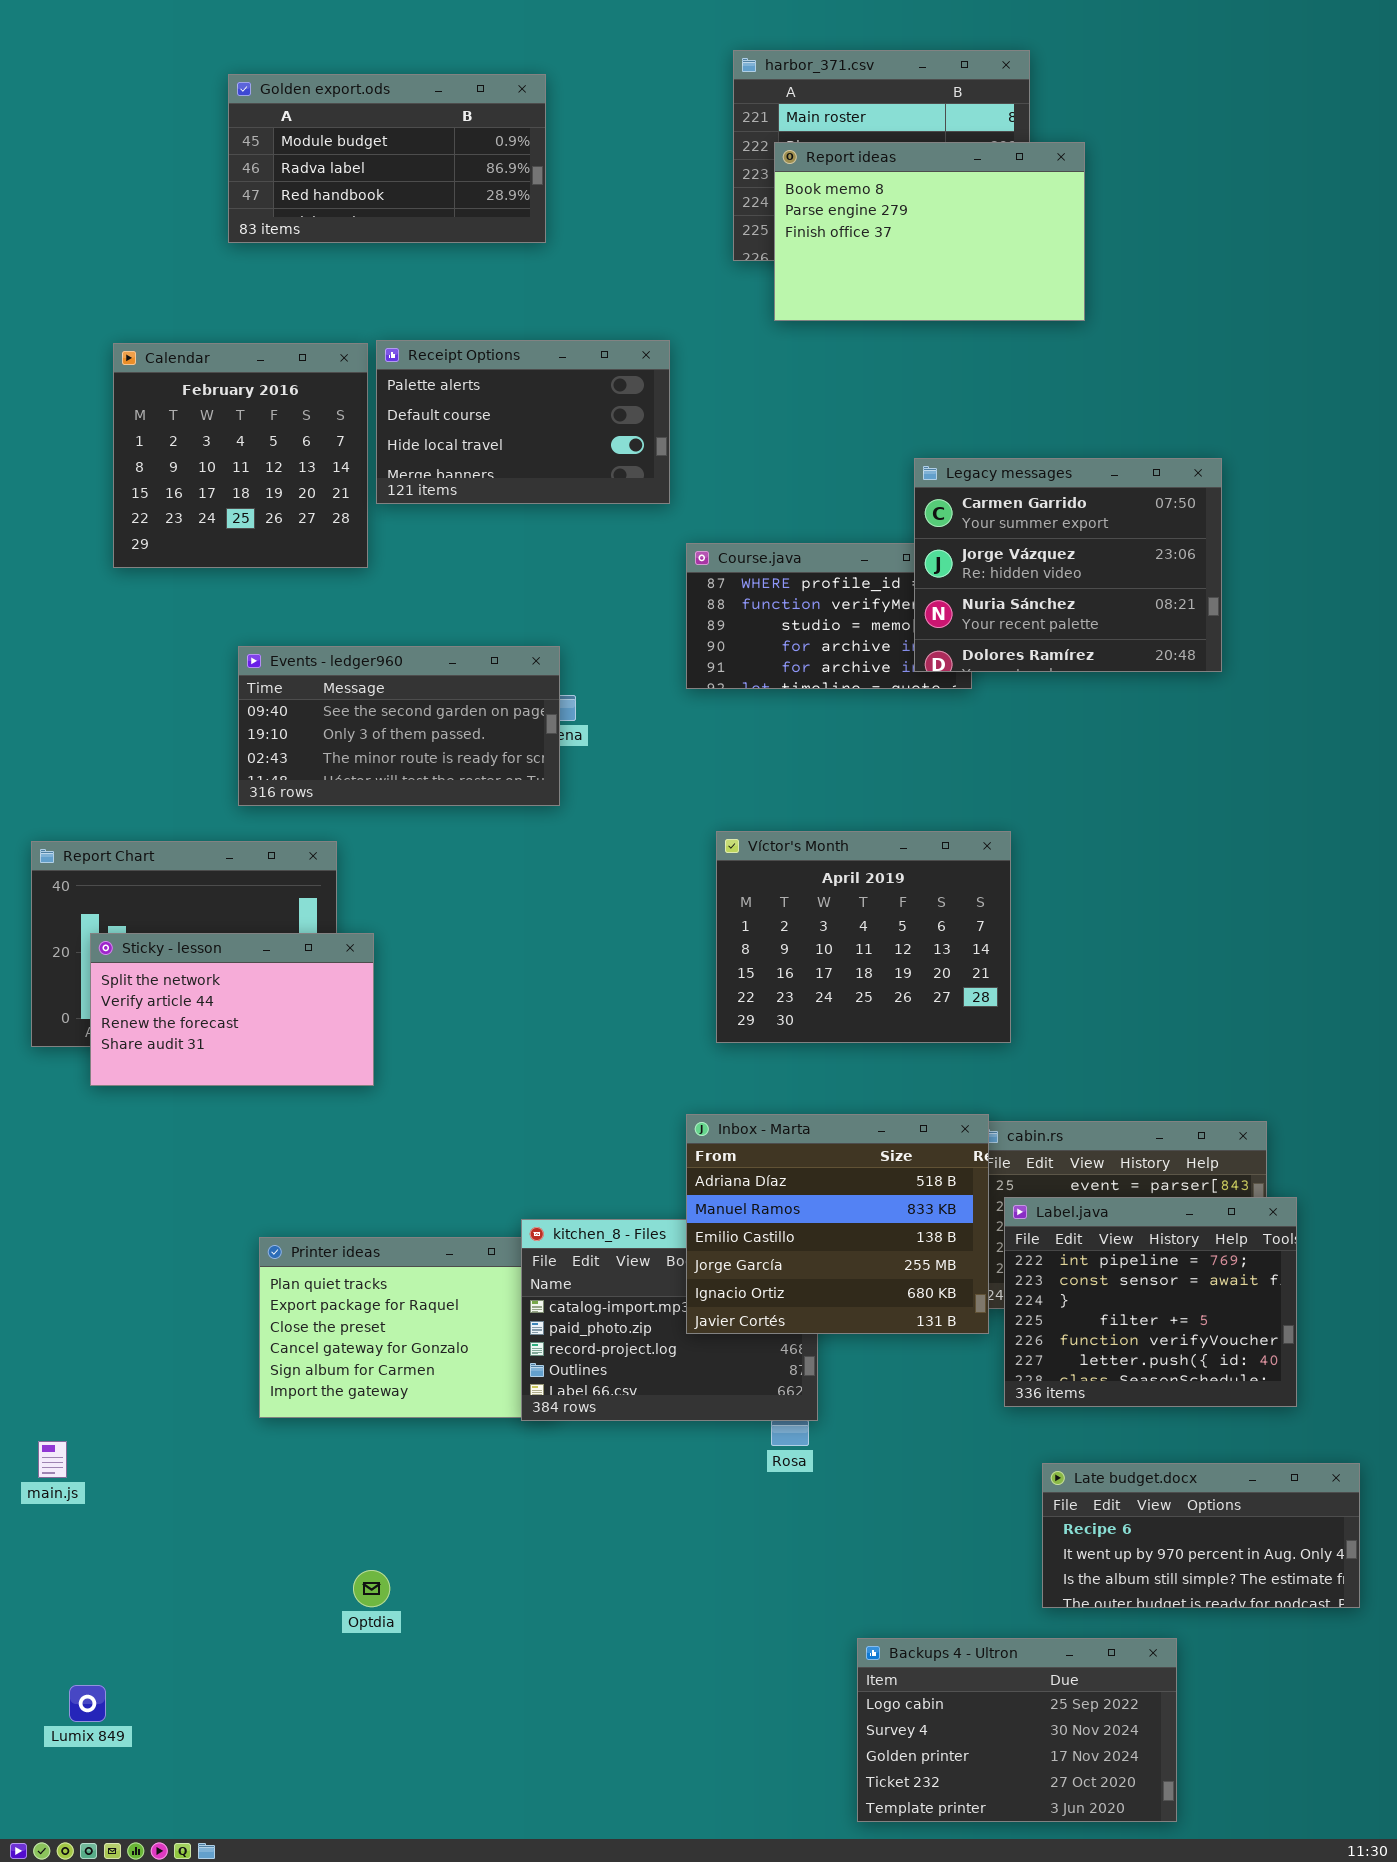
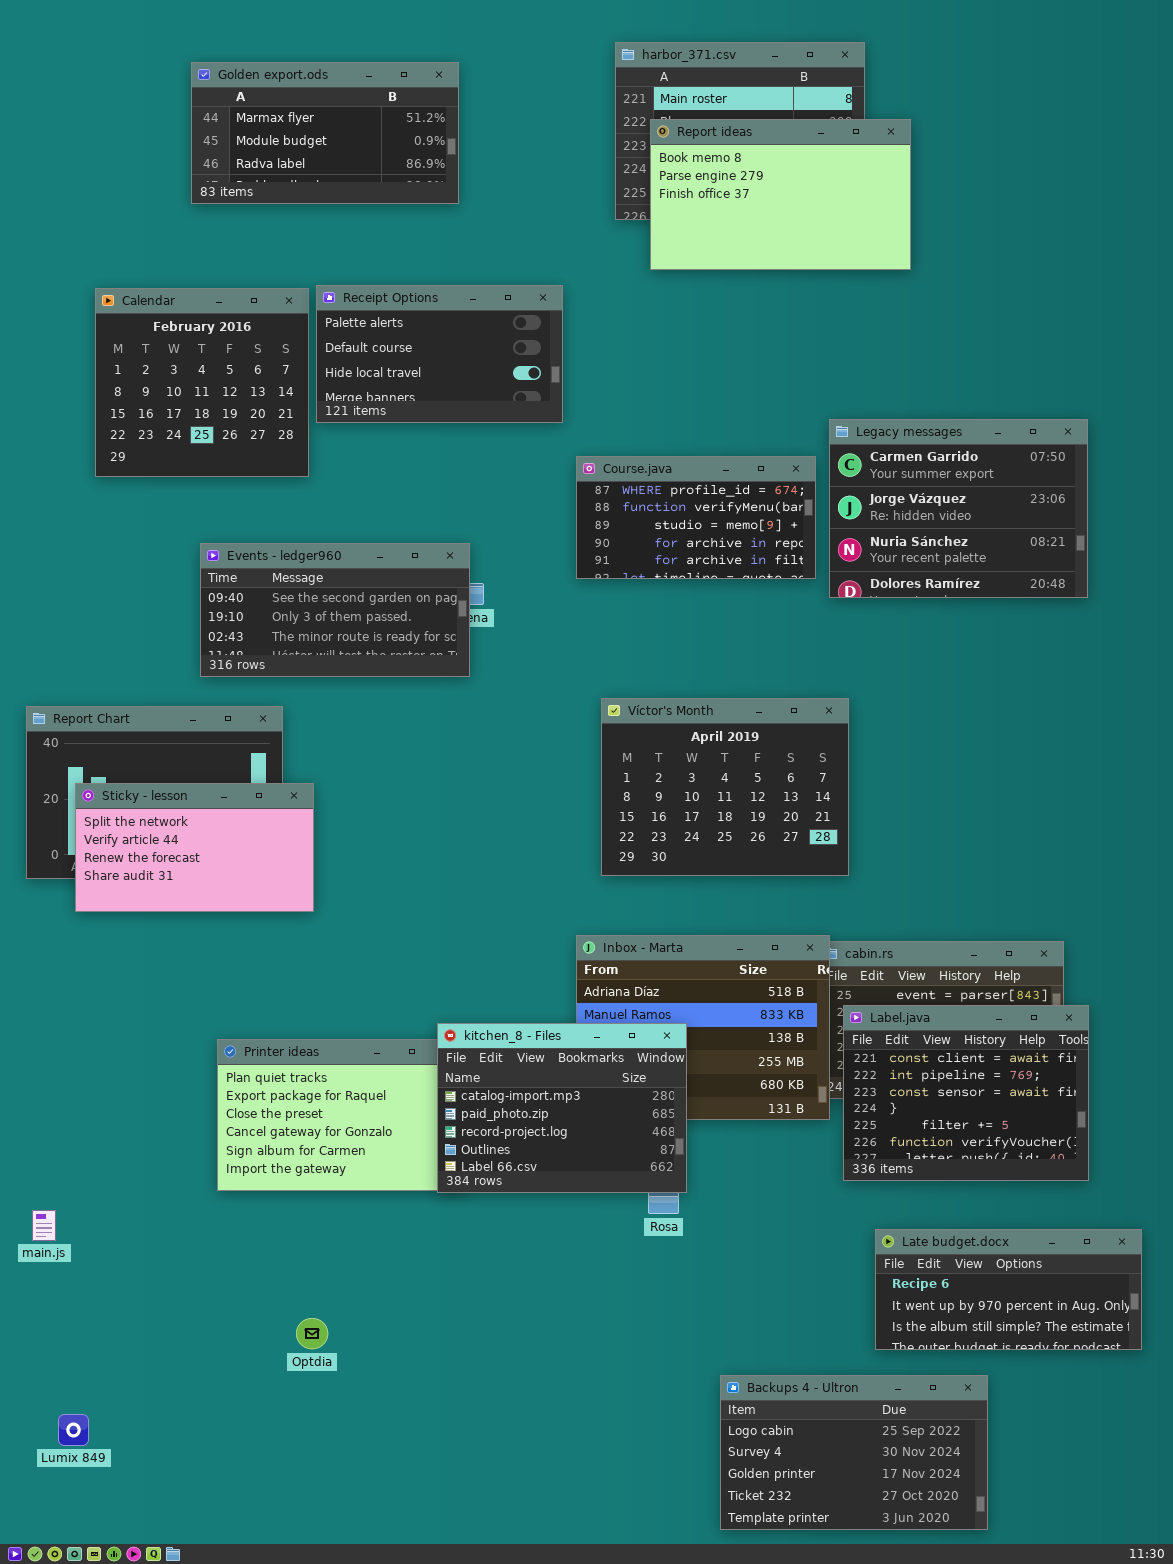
Golden export.ods: [228,74,546,243] -> [191,62,459,204], scrolled up 1 row
Legacy messages: [914,458,1222,672] -> [829,419,1088,598], moved
Label.java: [1004,1197,1297,1407] -> [843,1005,1089,1181], scrolled up 1 row
kitchen_8 - Files: [521,1219,818,1421] -> [437,1023,687,1193], raised

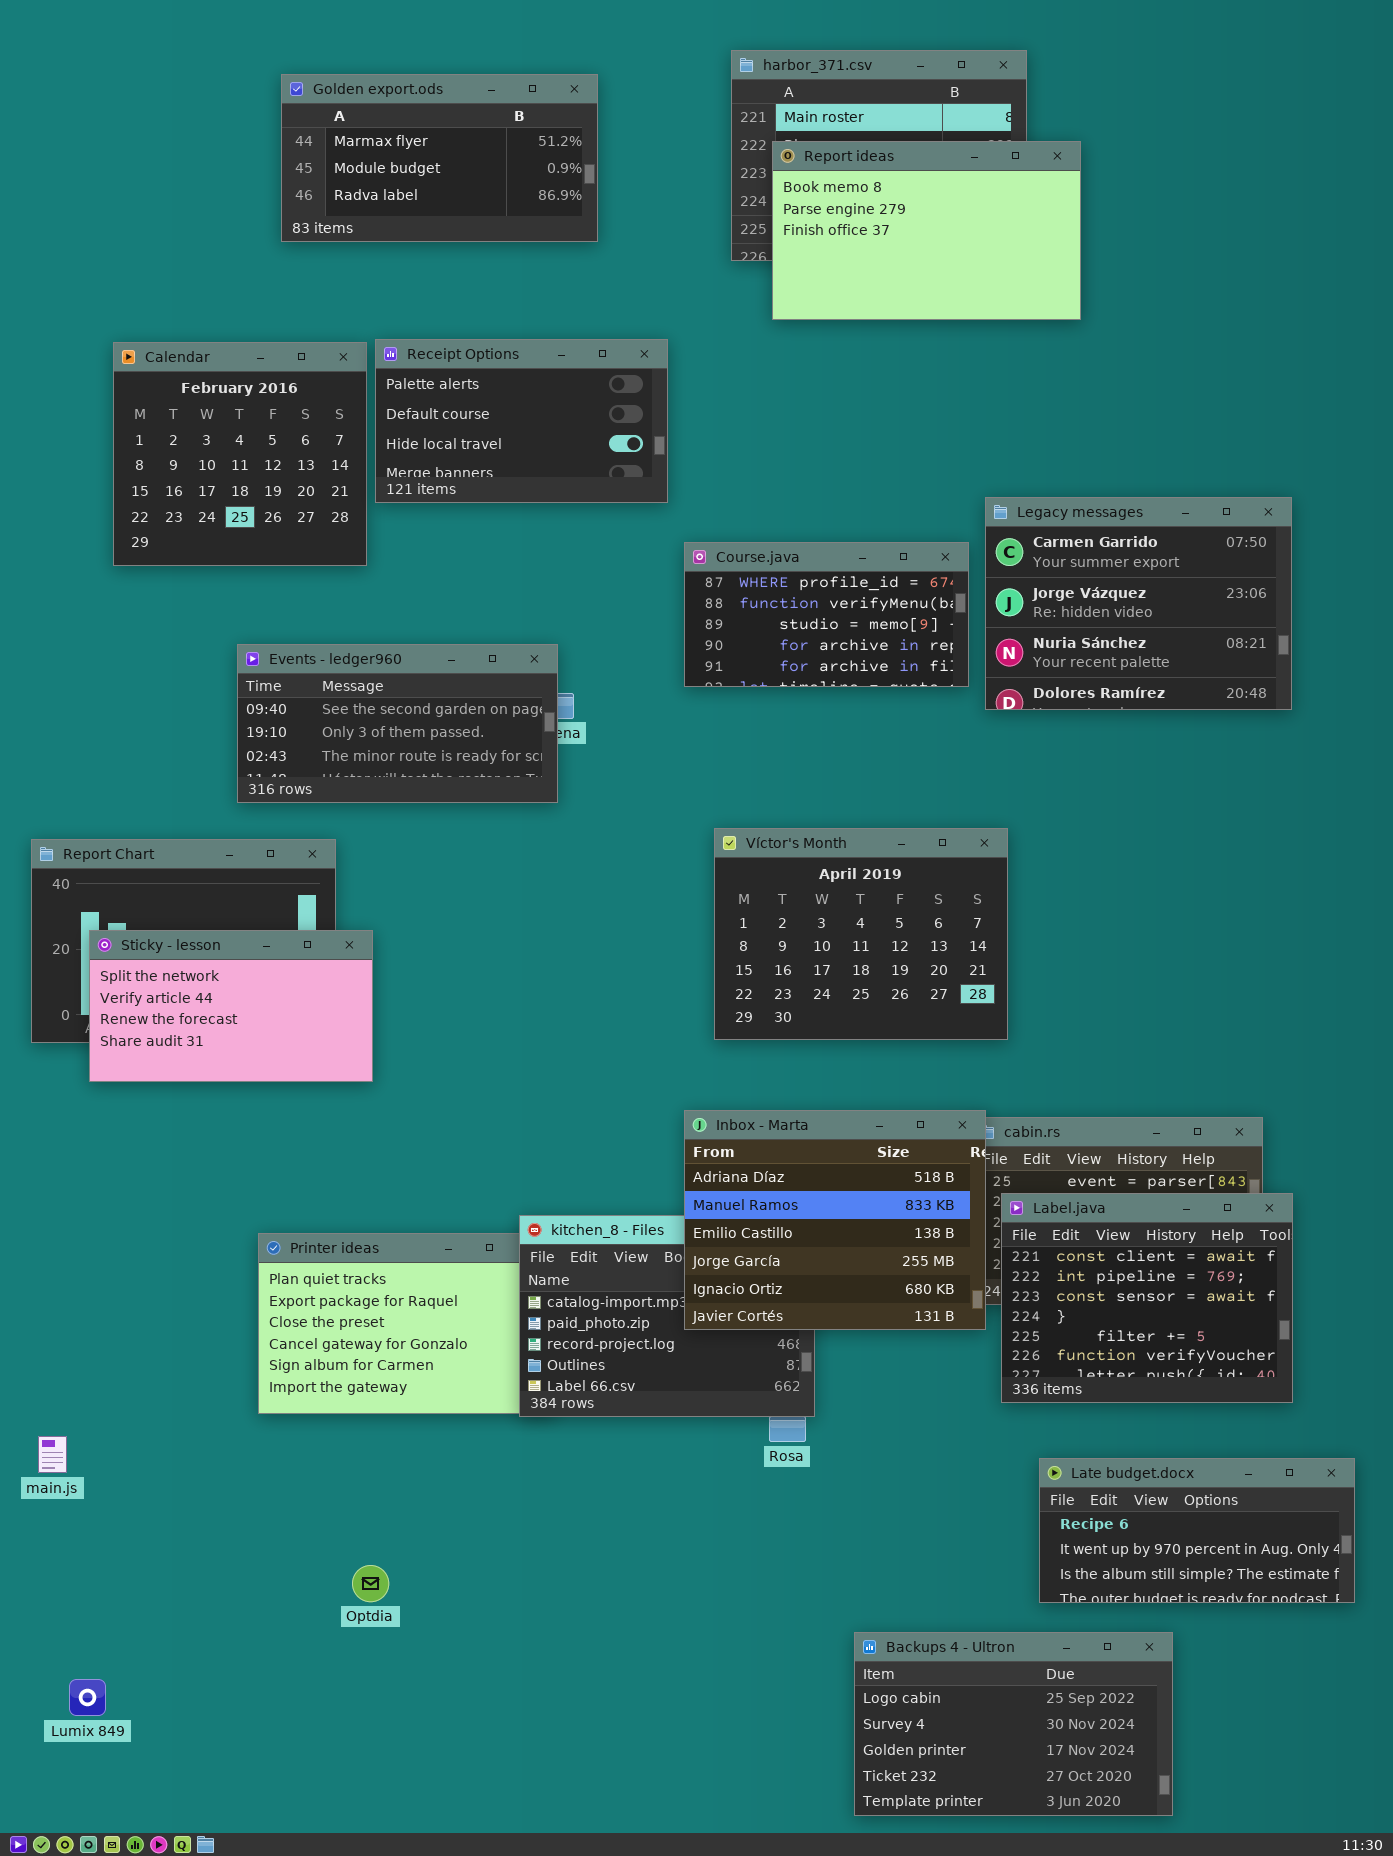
Golden export.ods: [191,62,459,204] -> [281,74,598,242], moved
Inbox - Marta: [576,935,830,1120] -> [684,1110,986,1330], raised

